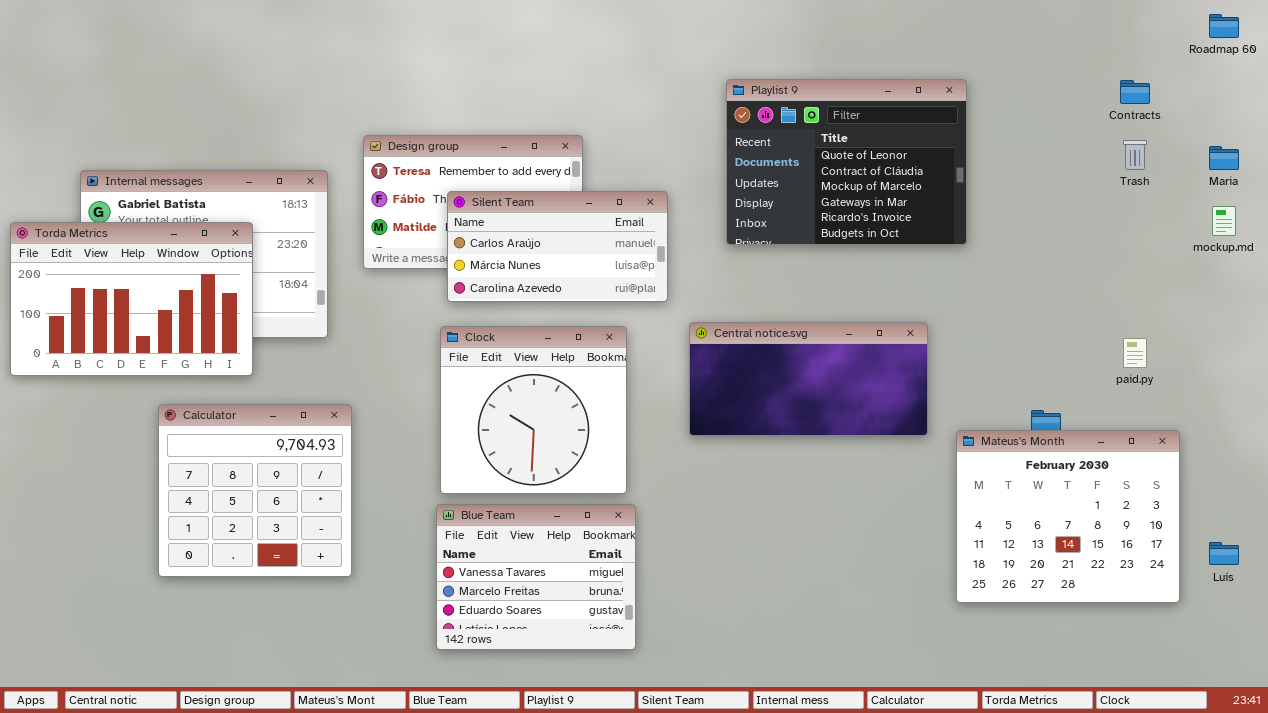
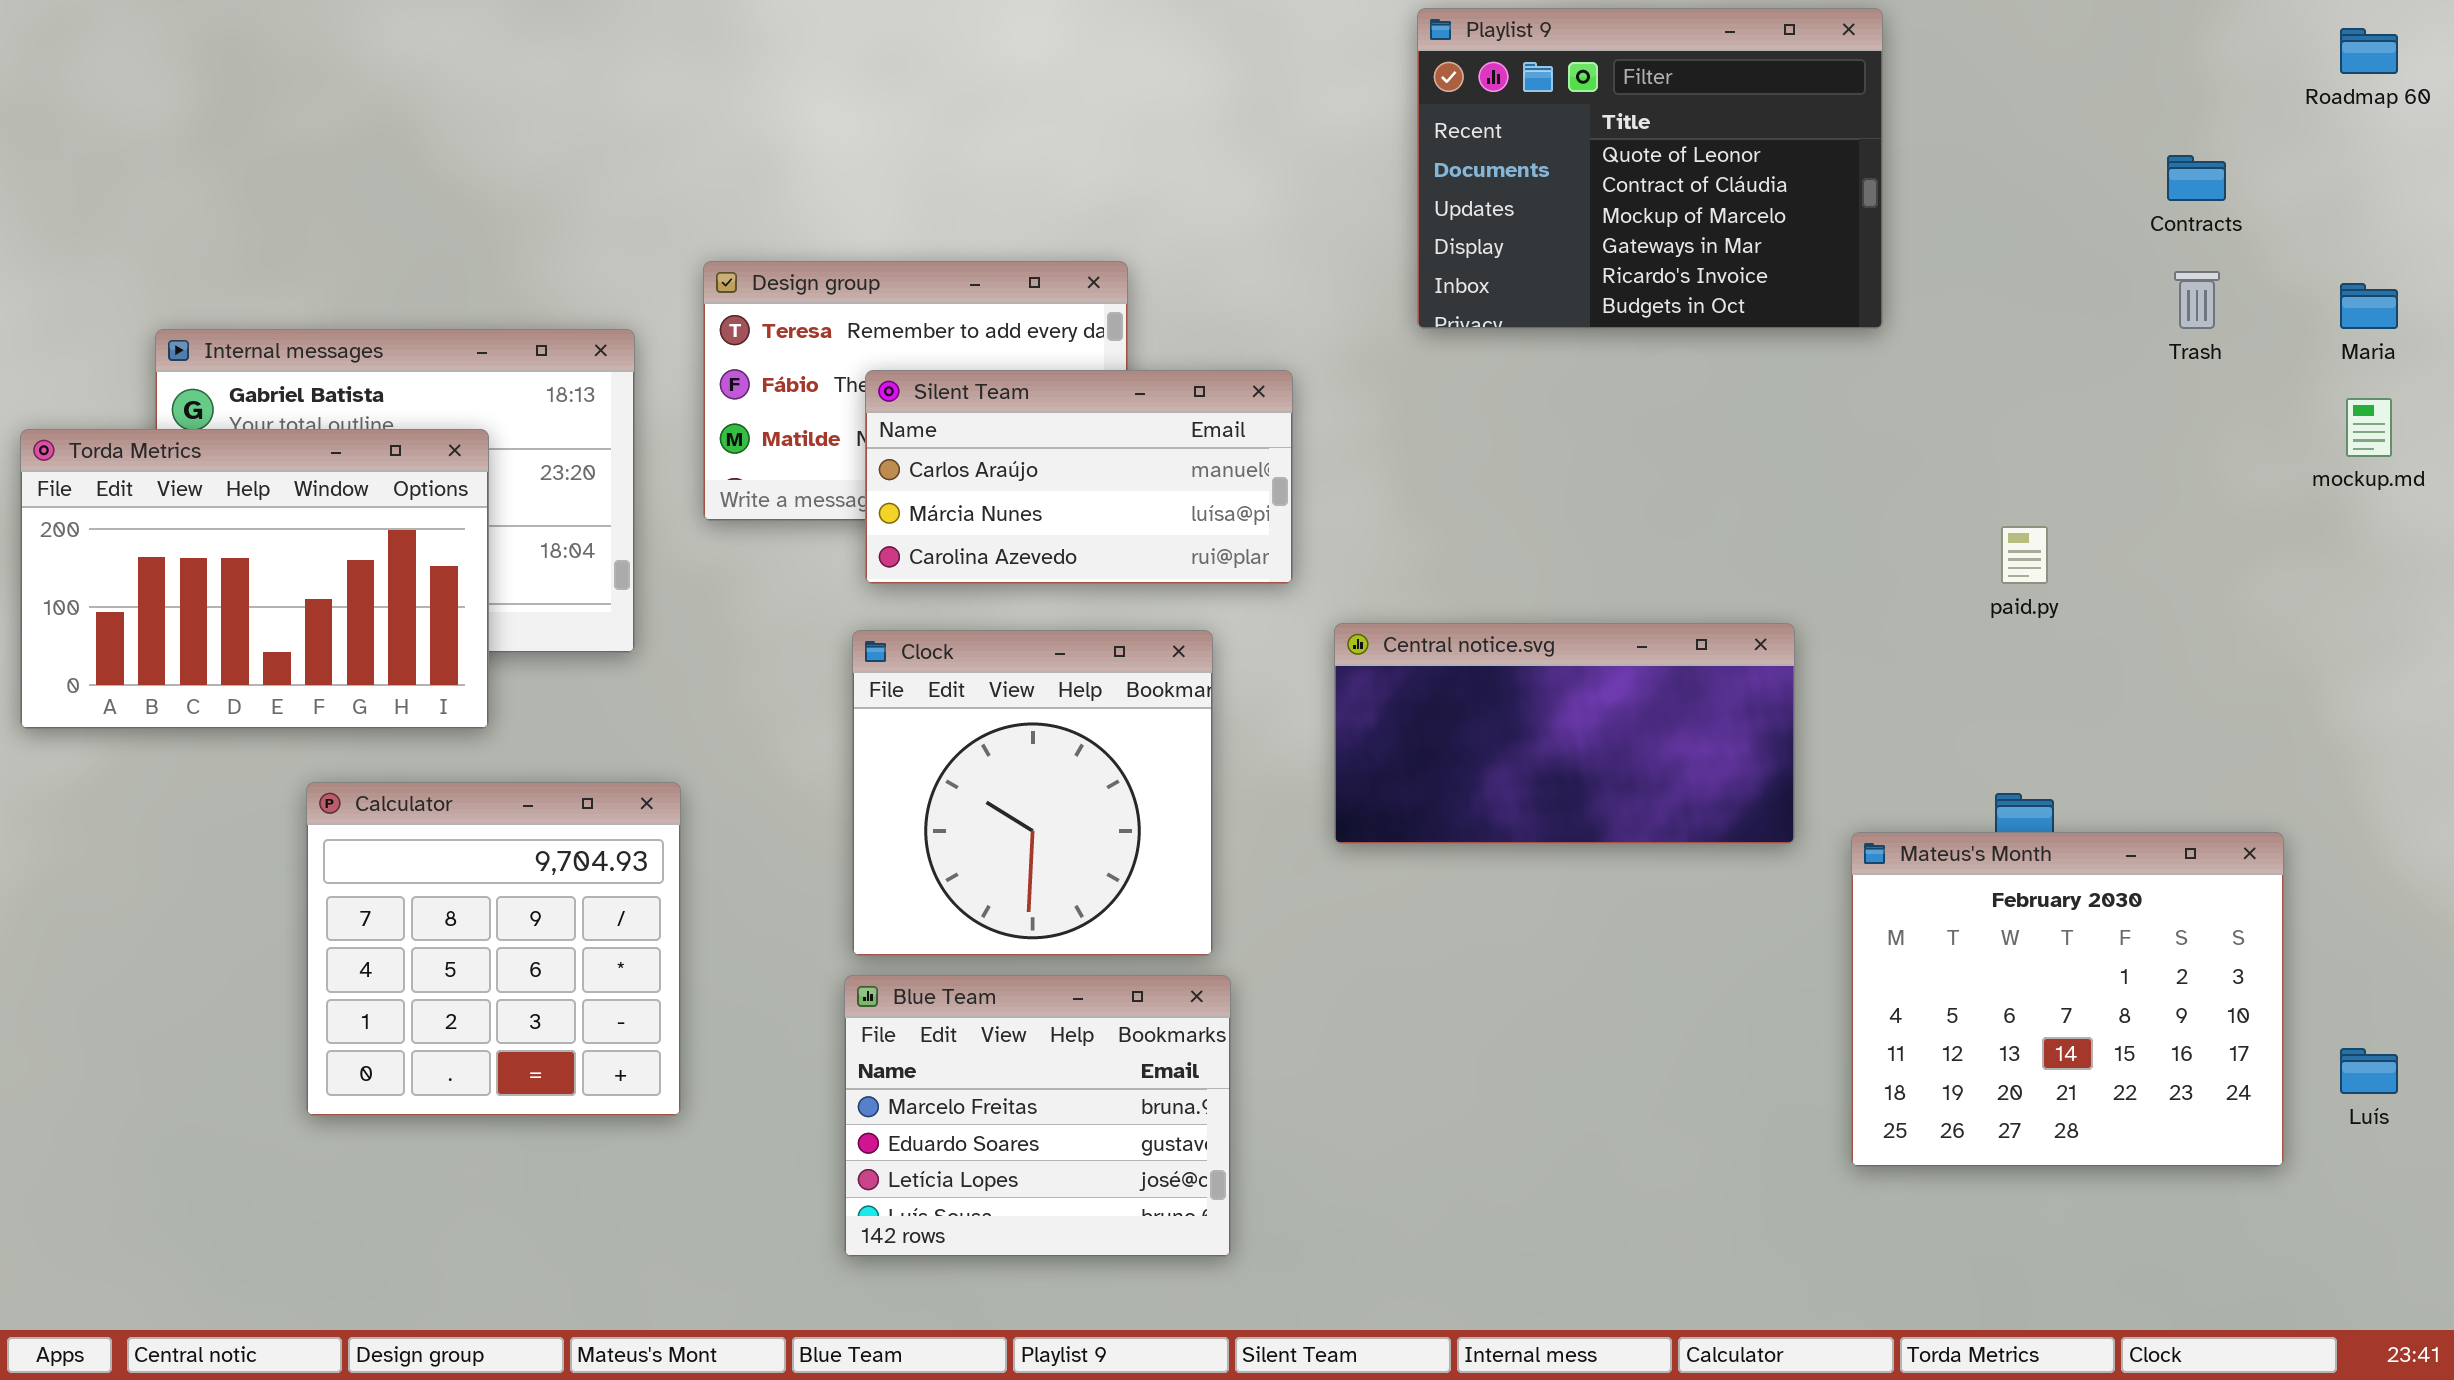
Playlist 9: [726,79,967,245] -> [1417,8,1883,329], moved
paid.py: [1123,338,1147,368] -> [2001,526,2048,584], moved
Blue Team: [436,504,636,650] -> [844,975,1231,1257], scrolled down 1 row

